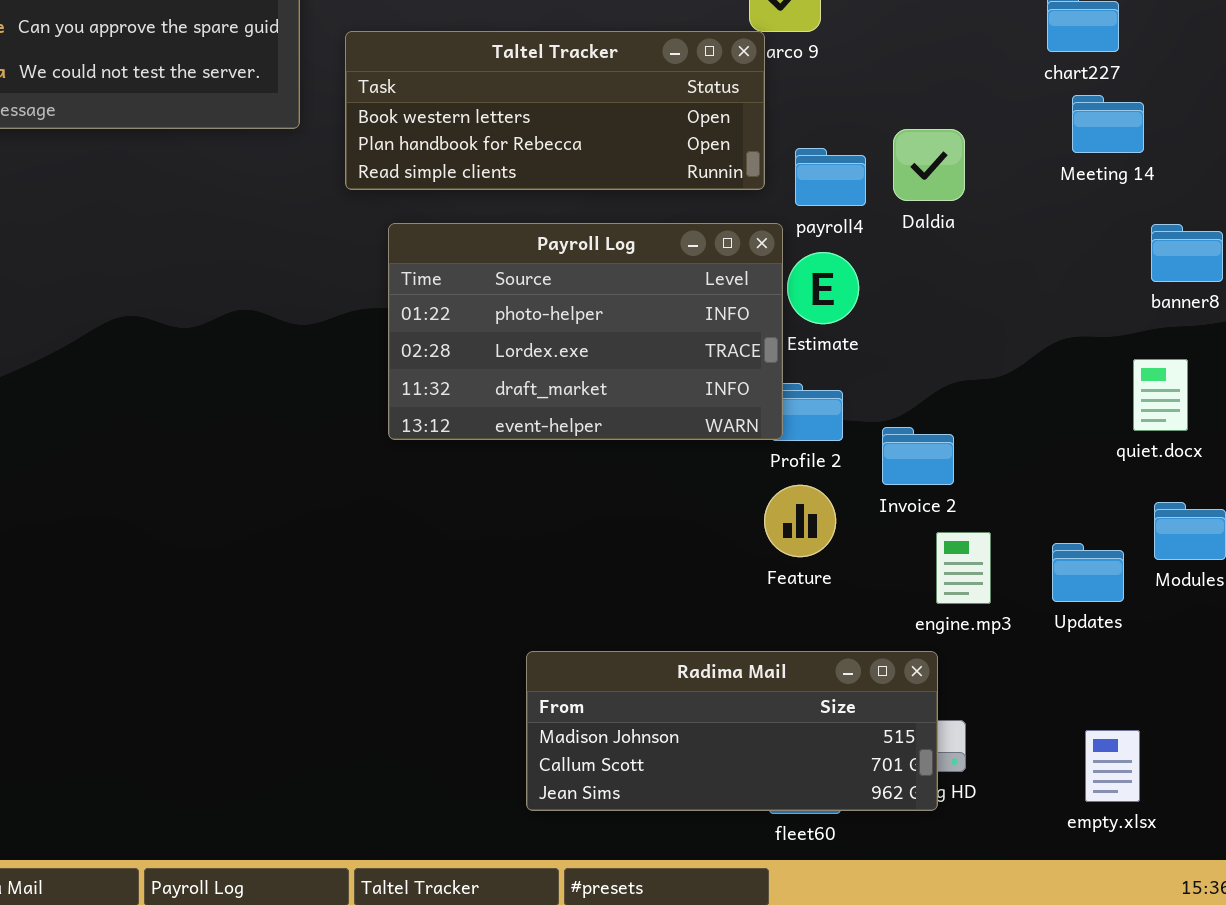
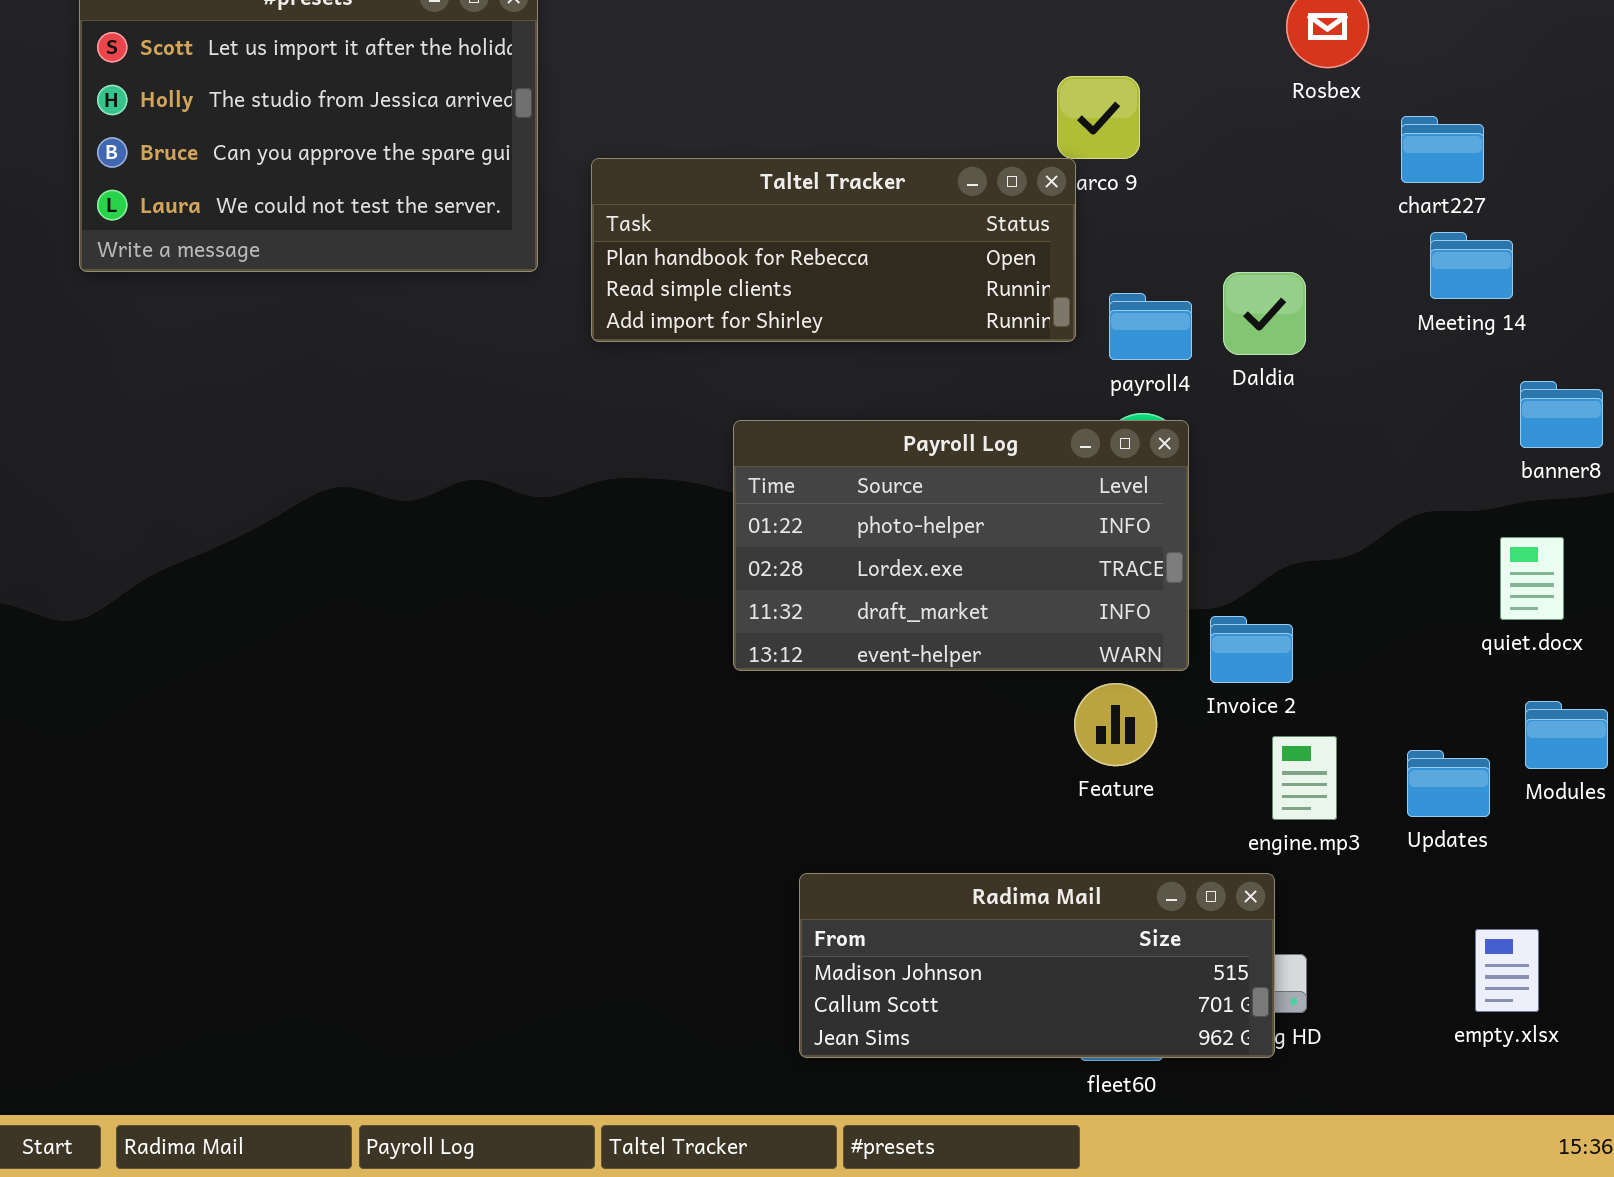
Taltel Tracker: [345,31,765,190] -> [591,158,1076,342], scrolled down 1 row
Payroll Log: [388,223,783,440] -> [733,420,1189,671], moved
empty.xlsx: [1085,730,1140,802] -> [1475,929,1539,1012], moved

